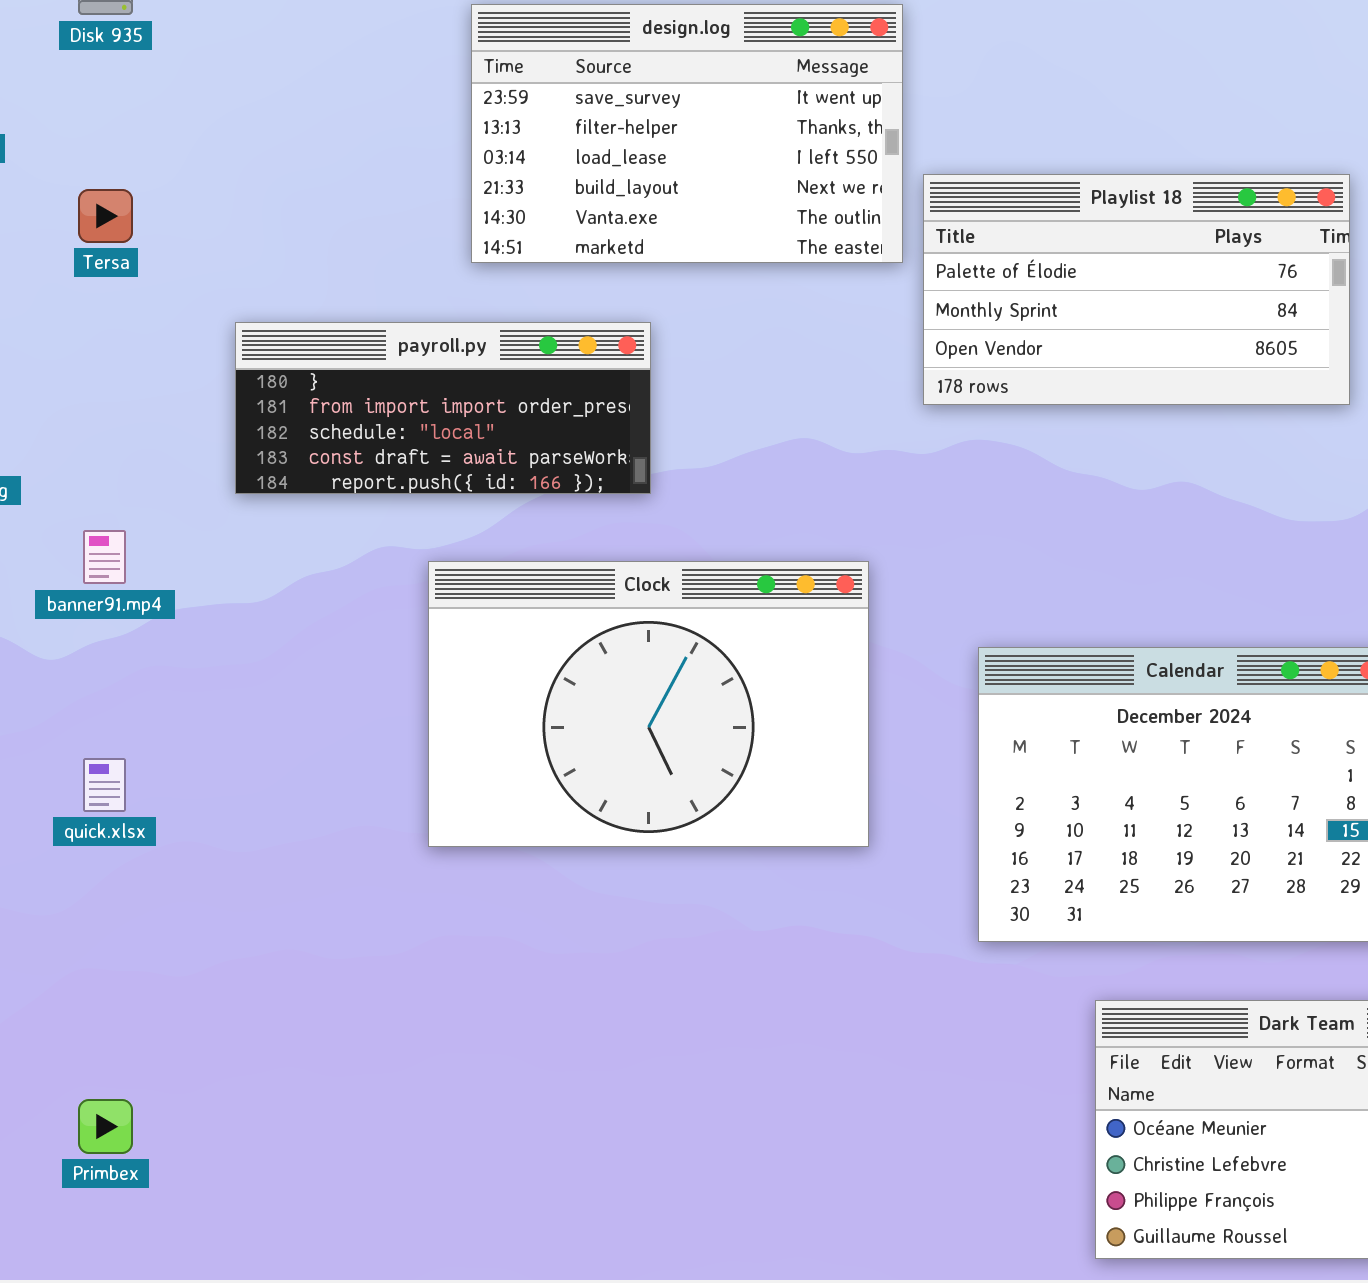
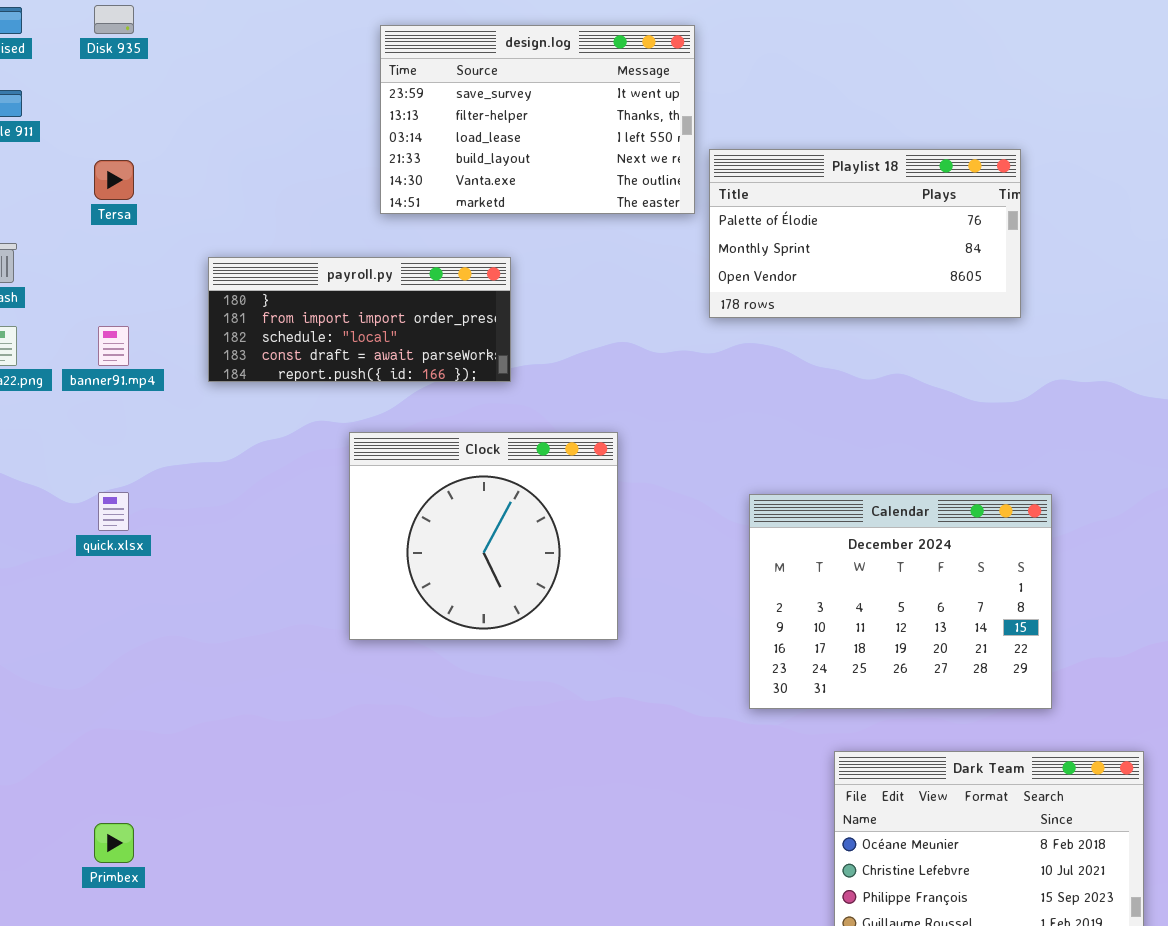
banner91.mp4: [83,530,126,584] -> [98,326,129,366], moved
Clock: [428,561,869,847] -> [349,432,618,640], resized
quick.xlsx: [83,758,126,812] -> [98,492,129,531], moved

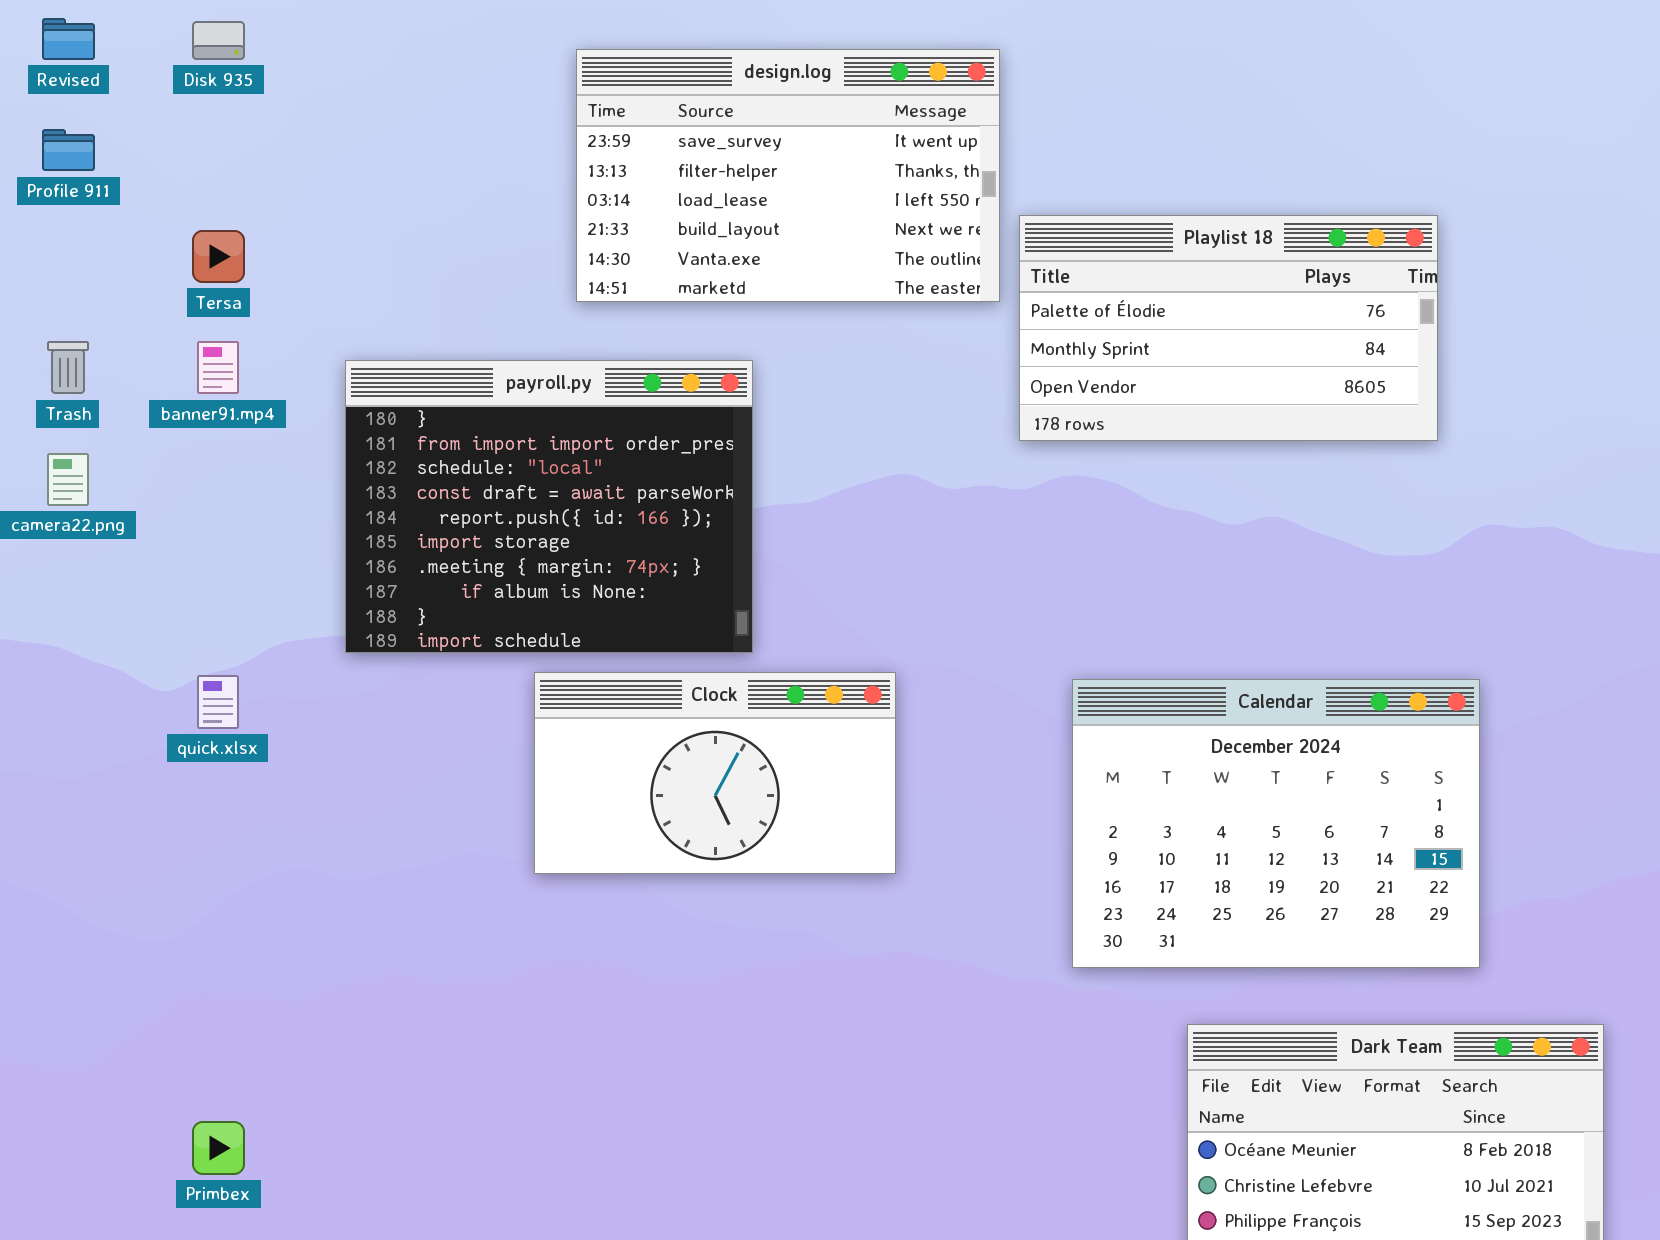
payroll.py: [208,257,511,382] -> [345,360,753,653], resized
banner91.mp4: [98,326,129,366] -> [197,341,239,394], moved
Clock: [349,432,618,640] -> [534,672,896,874], resized

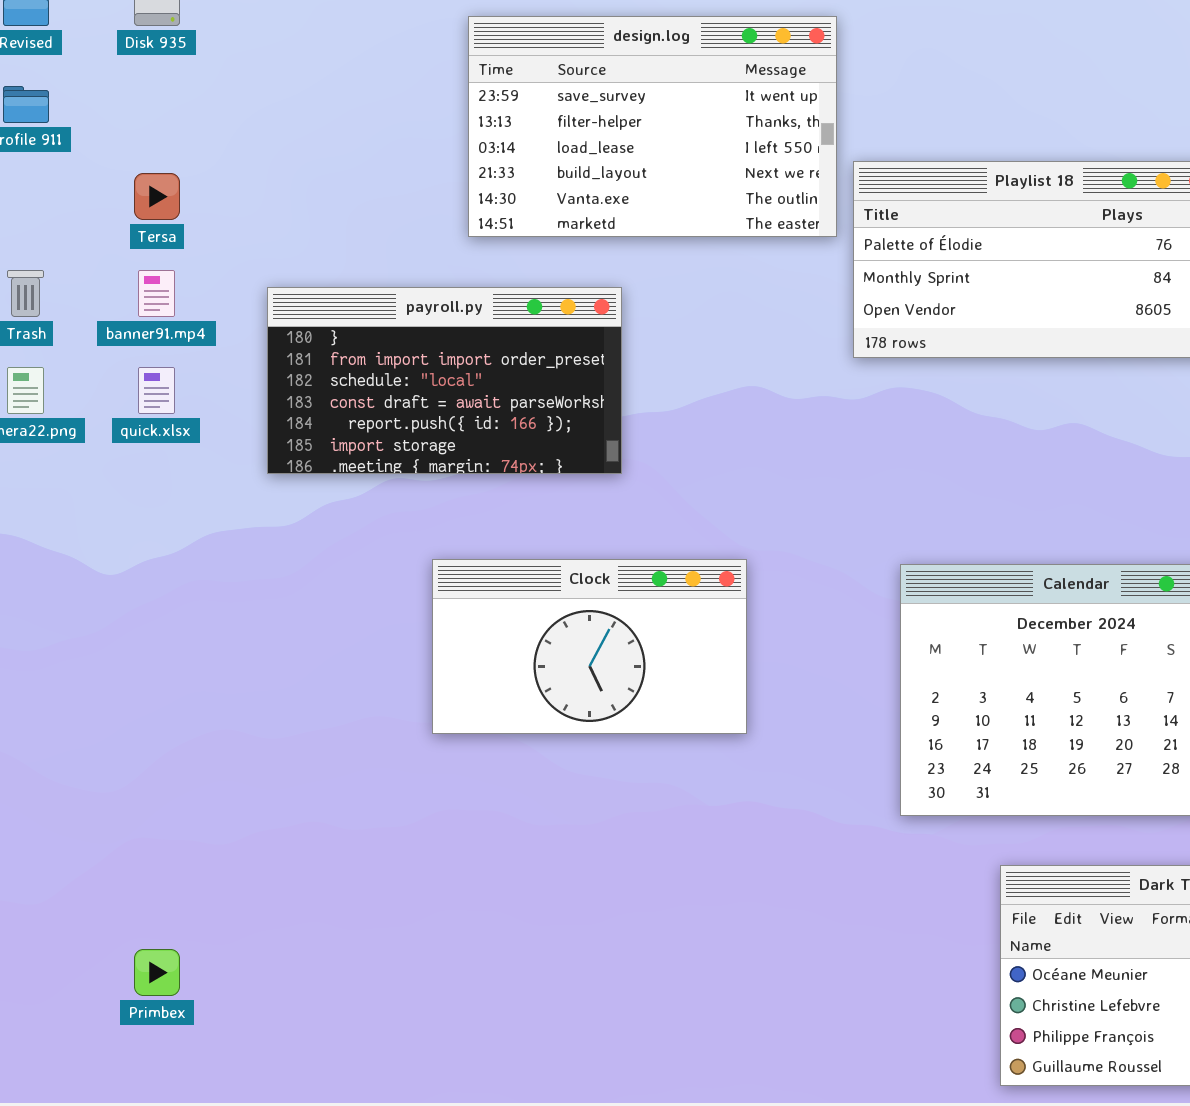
payroll.py: [345,360,753,653] -> [267,287,622,474], resized
quick.xlsx: [197,675,239,729] -> [138,367,175,414], moved

